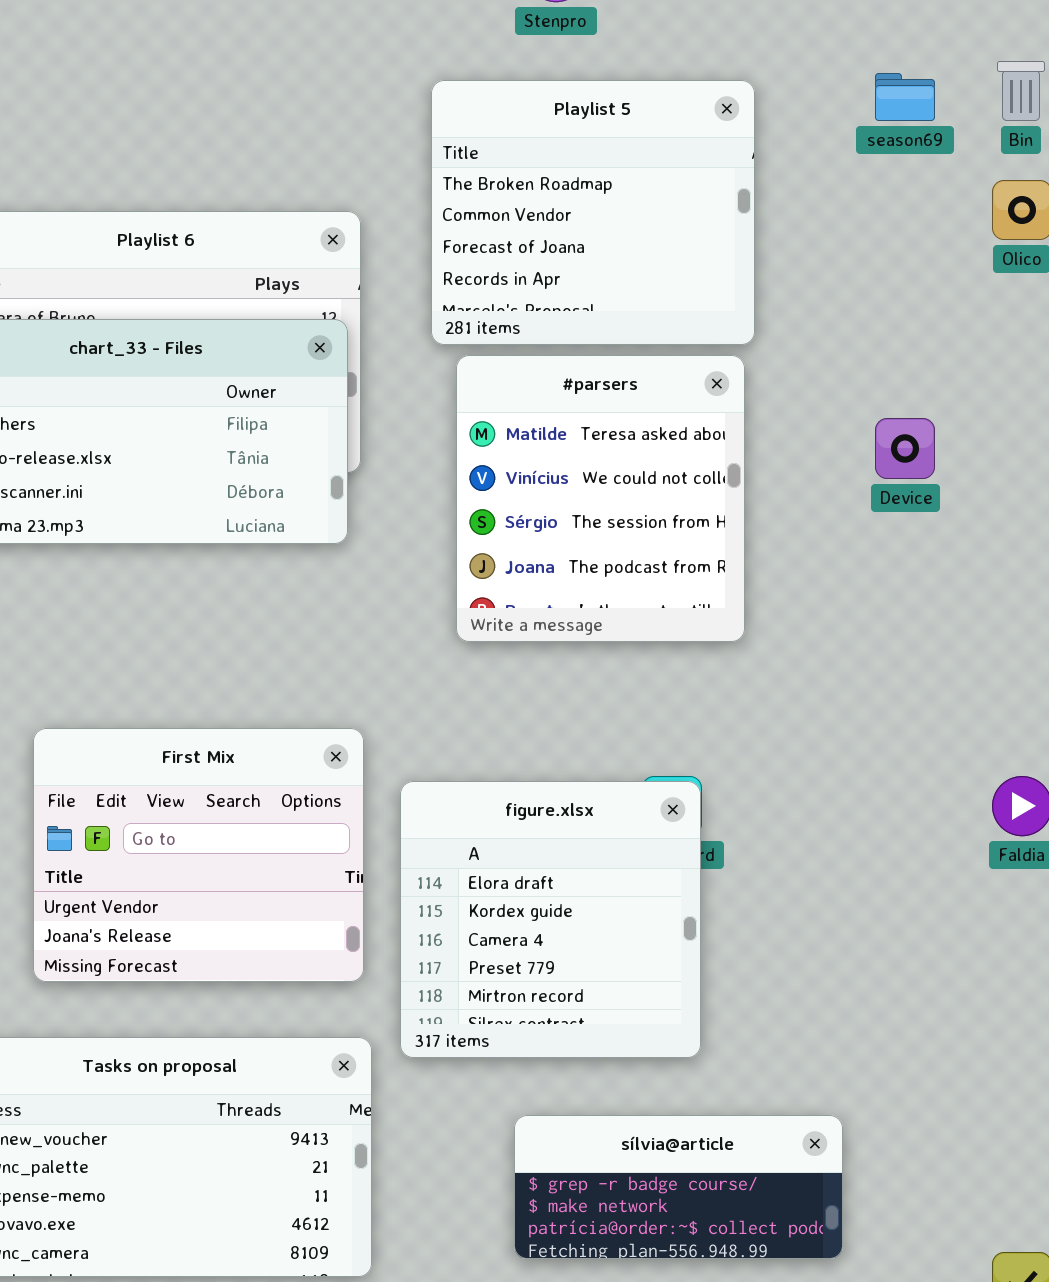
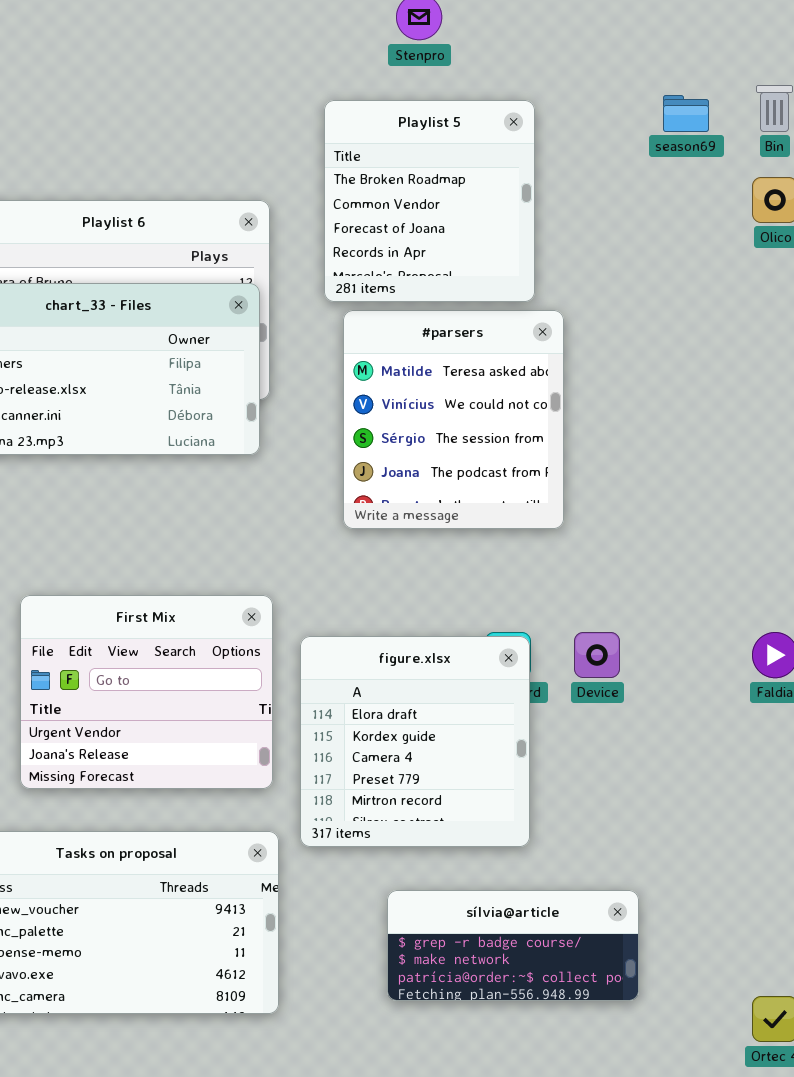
Playlist 5: [431,80,755,345] -> [324,100,535,302], resized
Device: [875,418,935,479] -> [574,632,620,678], moved

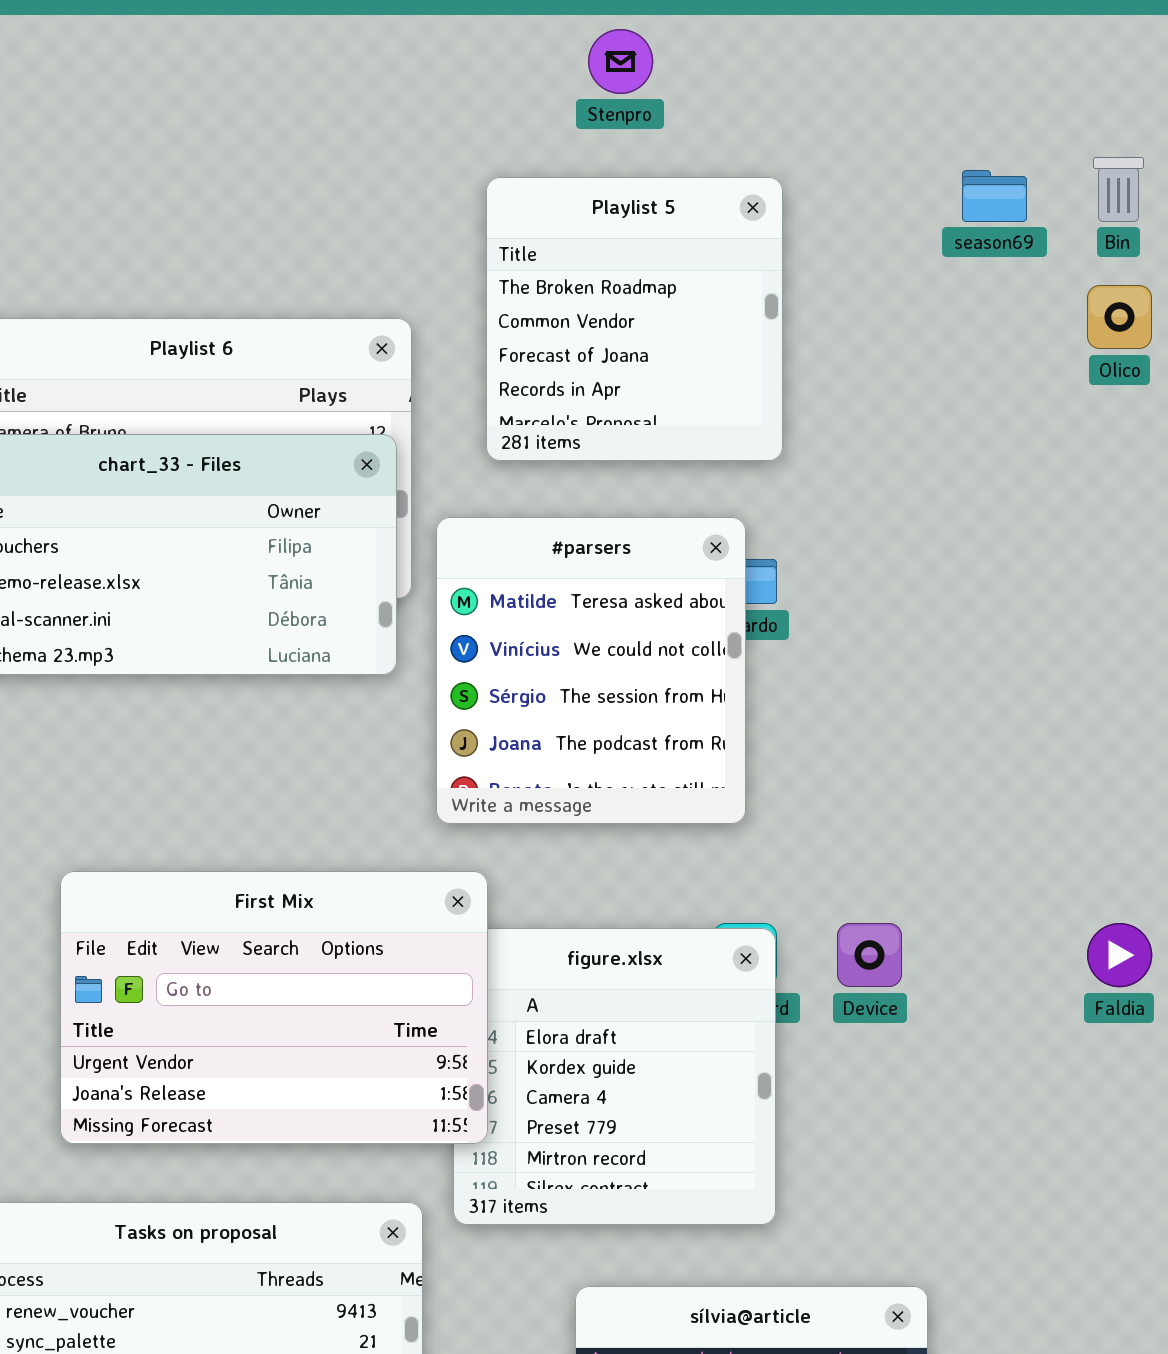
#parsers: [343,310,564,529] -> [436,517,746,824], moved
First Mix: [20,595,273,789] -> [60,871,488,1144], resized

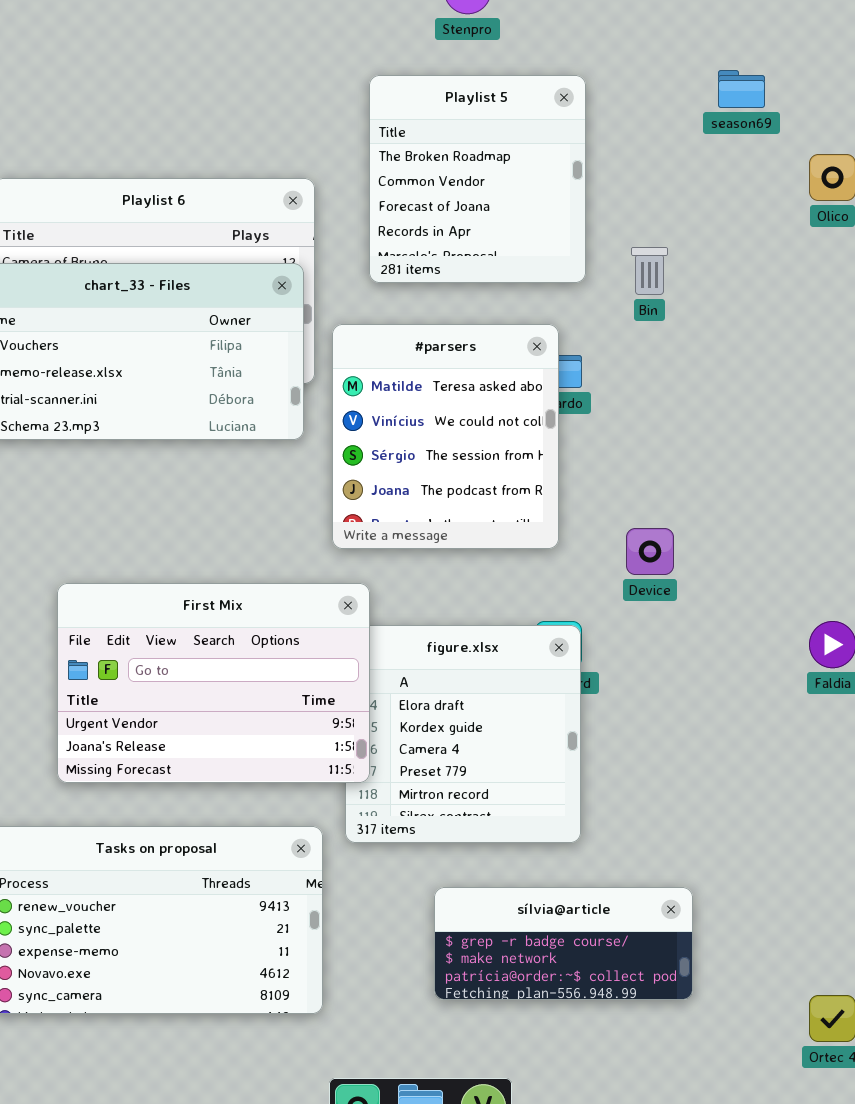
Bin: [1093,157,1144,222] -> [631,247,668,295], moved
Device: [837,923,902,987] -> [626,528,674,575], moved

